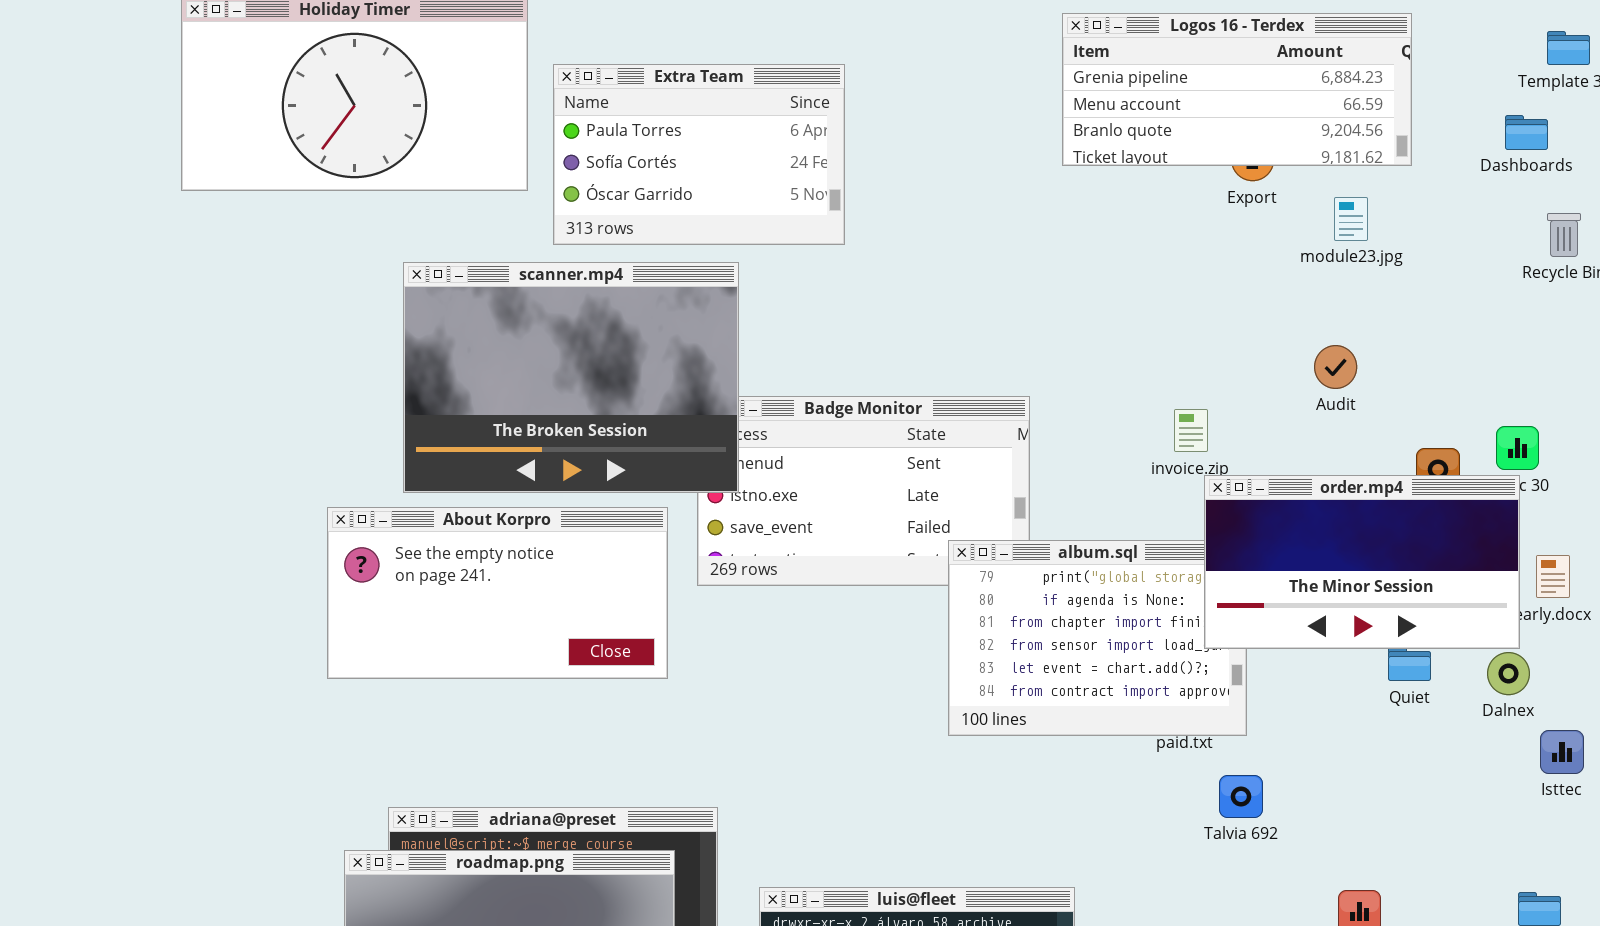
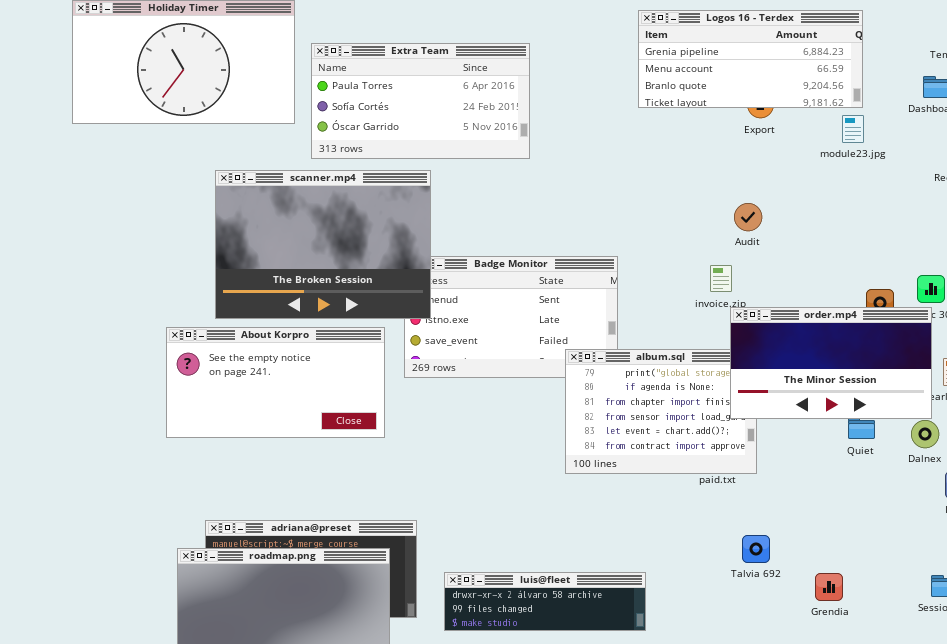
Extra Team: [553,64,845,245] -> [311,43,530,159], resized
module23.jpg: [1334,197,1368,241] -> [842,115,864,143], moved
Audit: [1314,345,1357,389] -> [734,203,762,231], moved
Talvia 692: [1219,775,1263,818] -> [742,535,770,563], moved

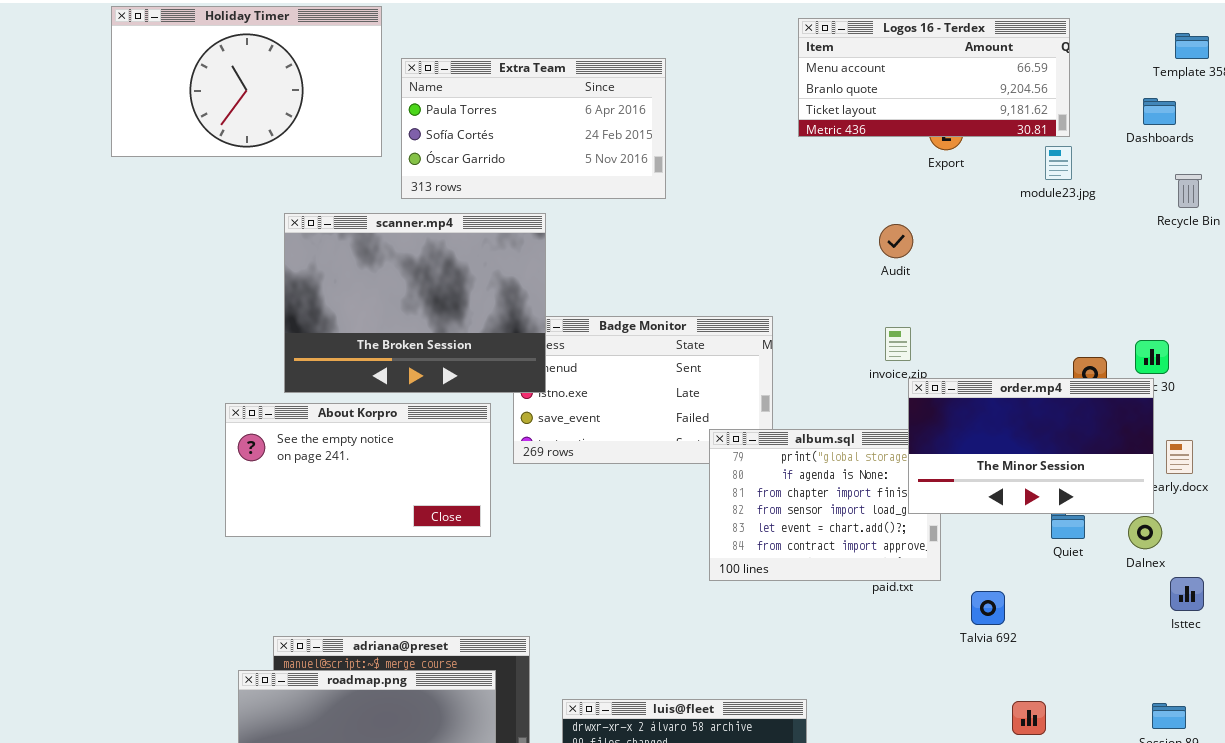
Logos 16 - Terdex: [638,10,863,108] -> [798,18,1070,137], scrolled down 1 row
Audit: [734,203,762,231] -> [879,224,913,258], moved
Talvia 692: [742,535,770,563] -> [971,591,1005,625], moved

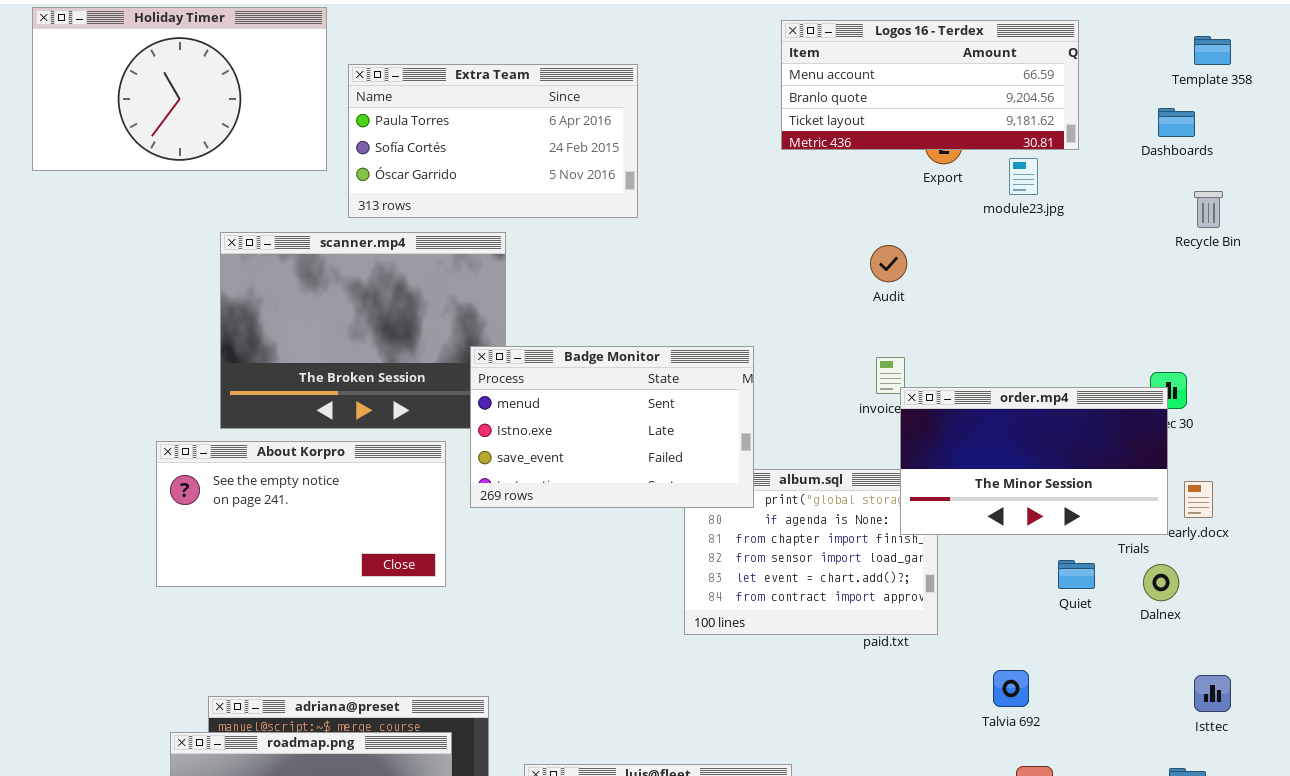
module23.jpg: [1045,146,1072,180] -> [1009,158,1038,195], moved
Badge Monitor: [513,316,773,464] -> [470,346,754,508], raised
order.mp4: [908,378,1154,514] -> [900,387,1168,535], moved
Isttec: [1170,577,1204,611] -> [1194,675,1231,712], moved
Talvia 692: [971,591,1005,625] -> [993,670,1029,707], moved

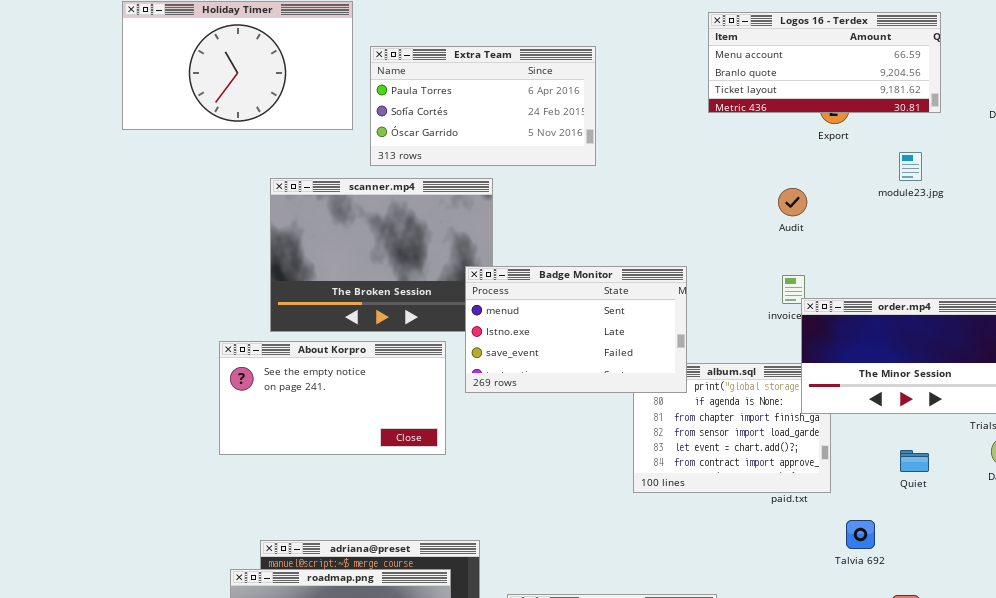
module23.jpg: [1009,158,1038,195] -> [899,152,922,181], moved
Quiet: [1058,560,1095,589] -> [900,450,929,472], moved
Talvia 692: [993,670,1029,707] -> [846,520,875,549], moved

